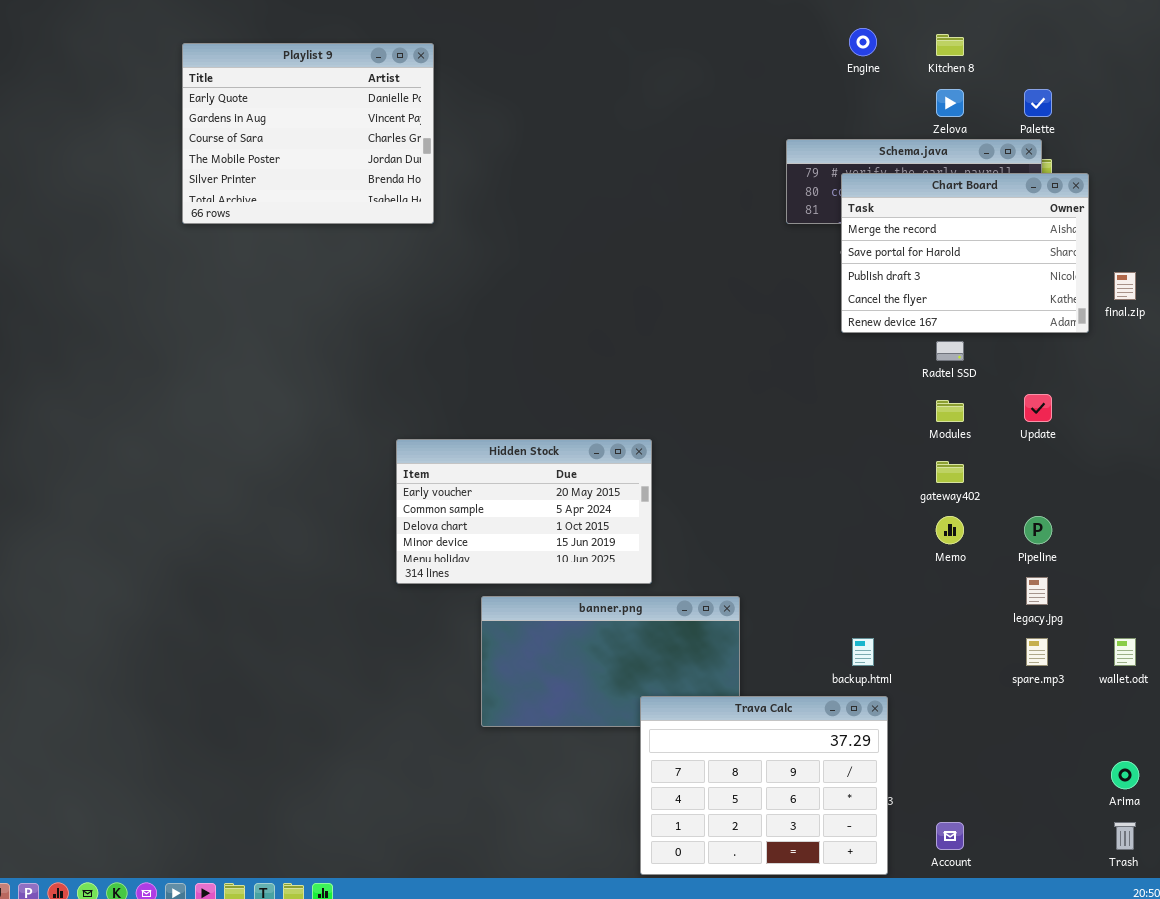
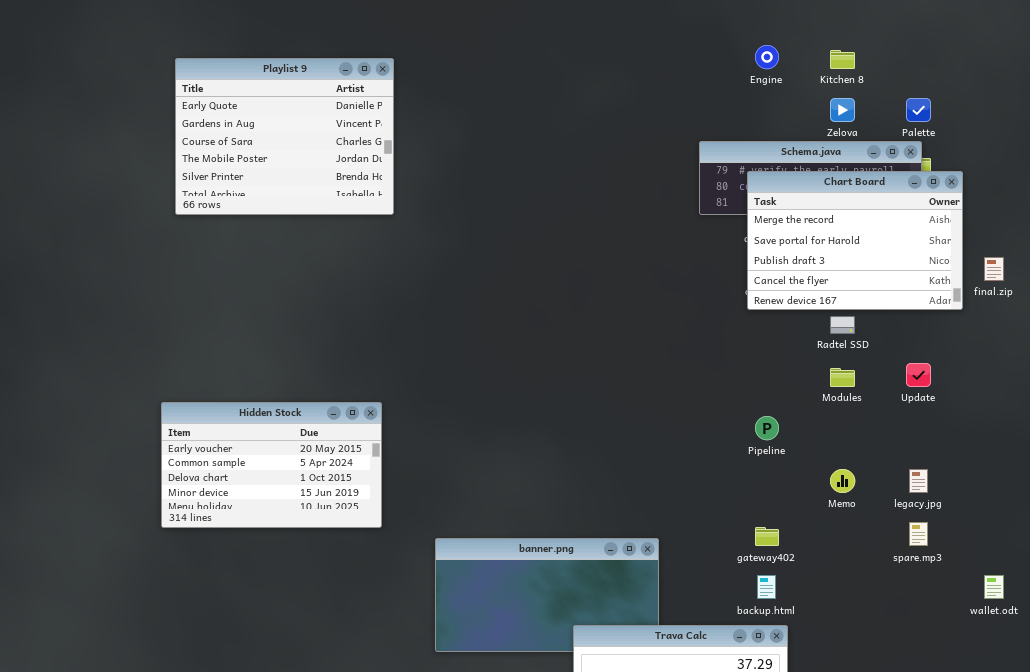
Hidden Stock: [396,439,652,584] -> [161,402,382,528], moved
gateway402: [936,461,964,483] -> [755,527,779,546], moved
Pipeline: [1024,516,1052,544] -> [755,416,779,440], moved
legacy.jpg: [1026,577,1048,605] -> [909,469,928,493], moved
spare.mp3: [1026,638,1048,666] -> [909,522,928,546], moved

